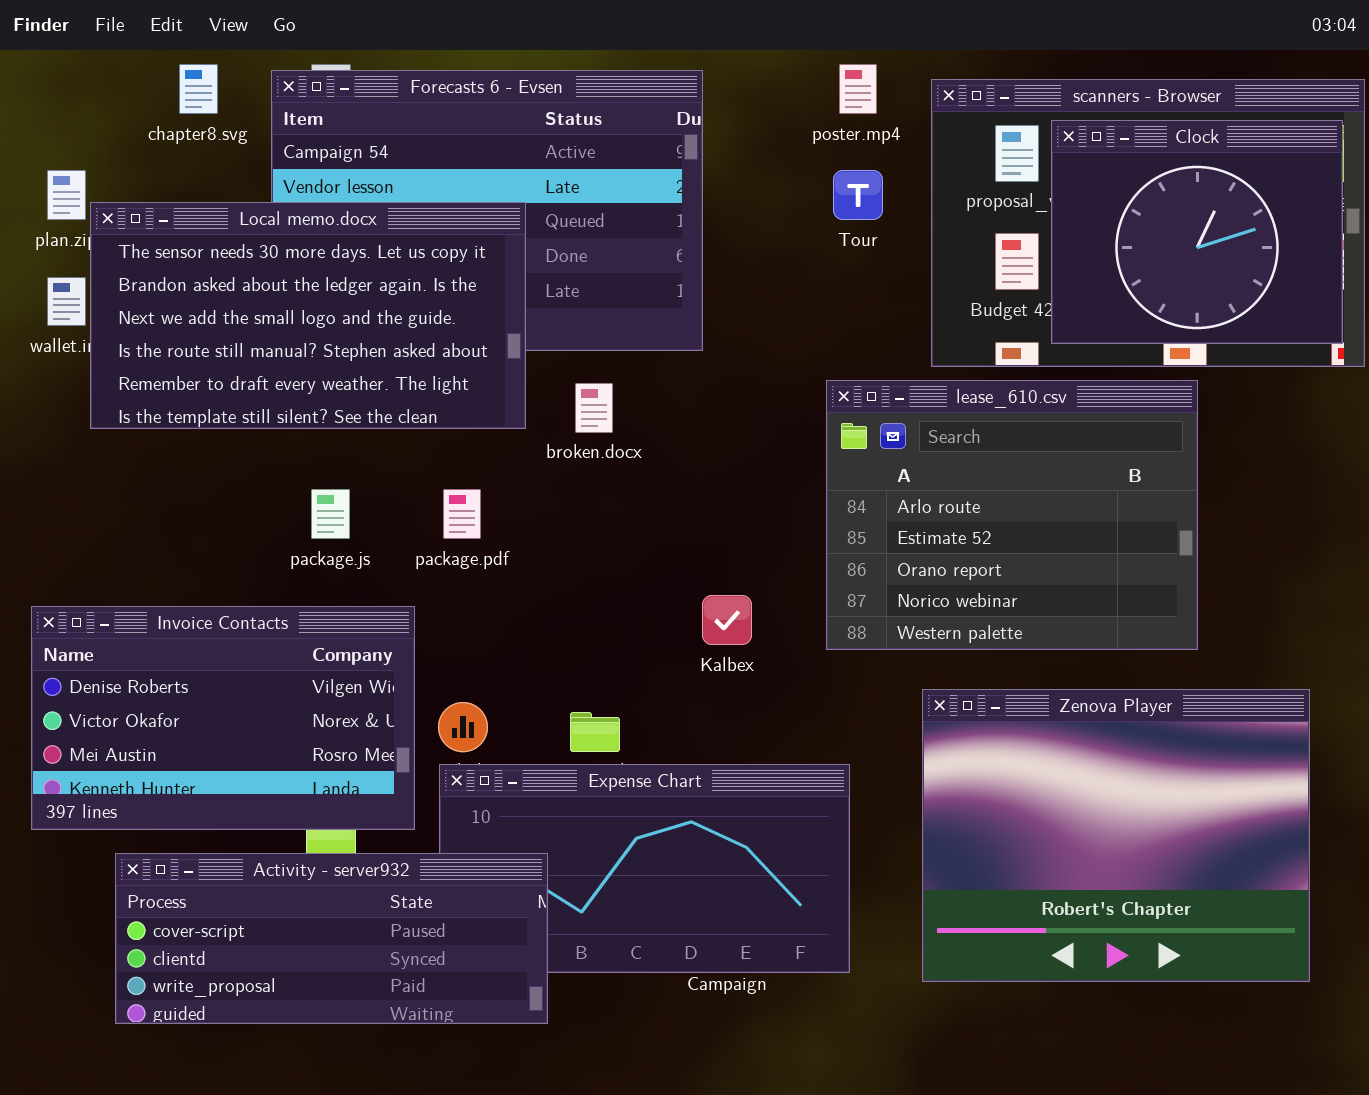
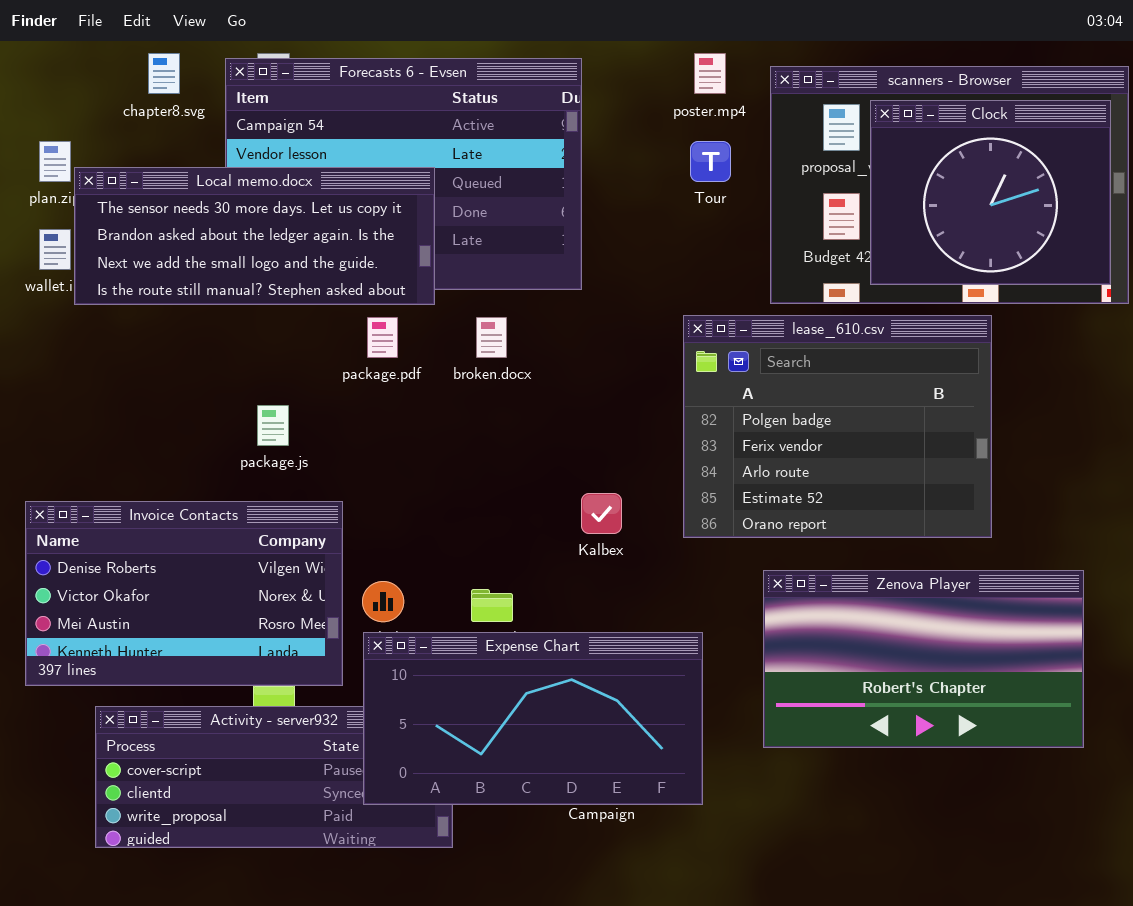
Local memo.docx: [90,202,526,429] -> [74,167,435,305], resized
lease_610.csv: [826,380,1198,650] -> [683,315,992,538], scrolled up 2 rows
package.pdf: [443,489,481,539] -> [367,317,398,358], moved
Zenova Player: [922,689,1310,982] -> [763,570,1084,748], resized
Expense Chart: [439,764,850,973] -> [363,632,703,805], raised

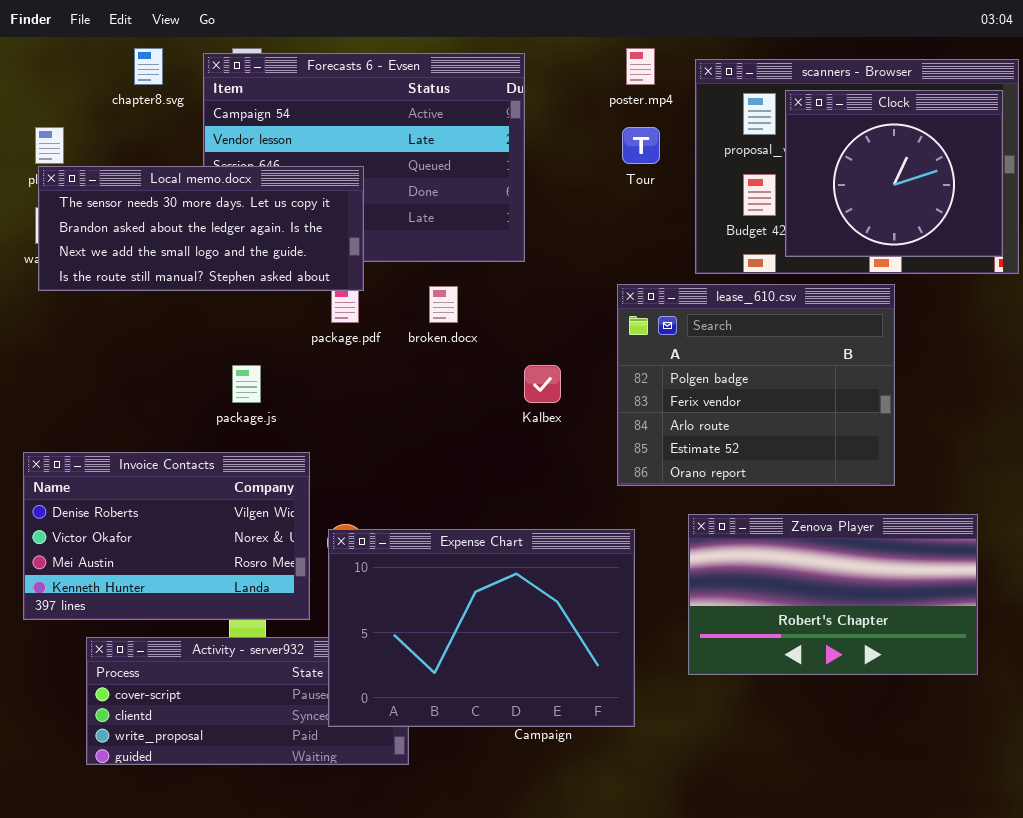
Local memo.docx: [74,167,435,305] -> [38,166,364,291], moved
Kalbex: [581,493,622,534] -> [524,365,561,403], moved
Expense Chart: [363,632,703,805] -> [328,529,635,727], resized

